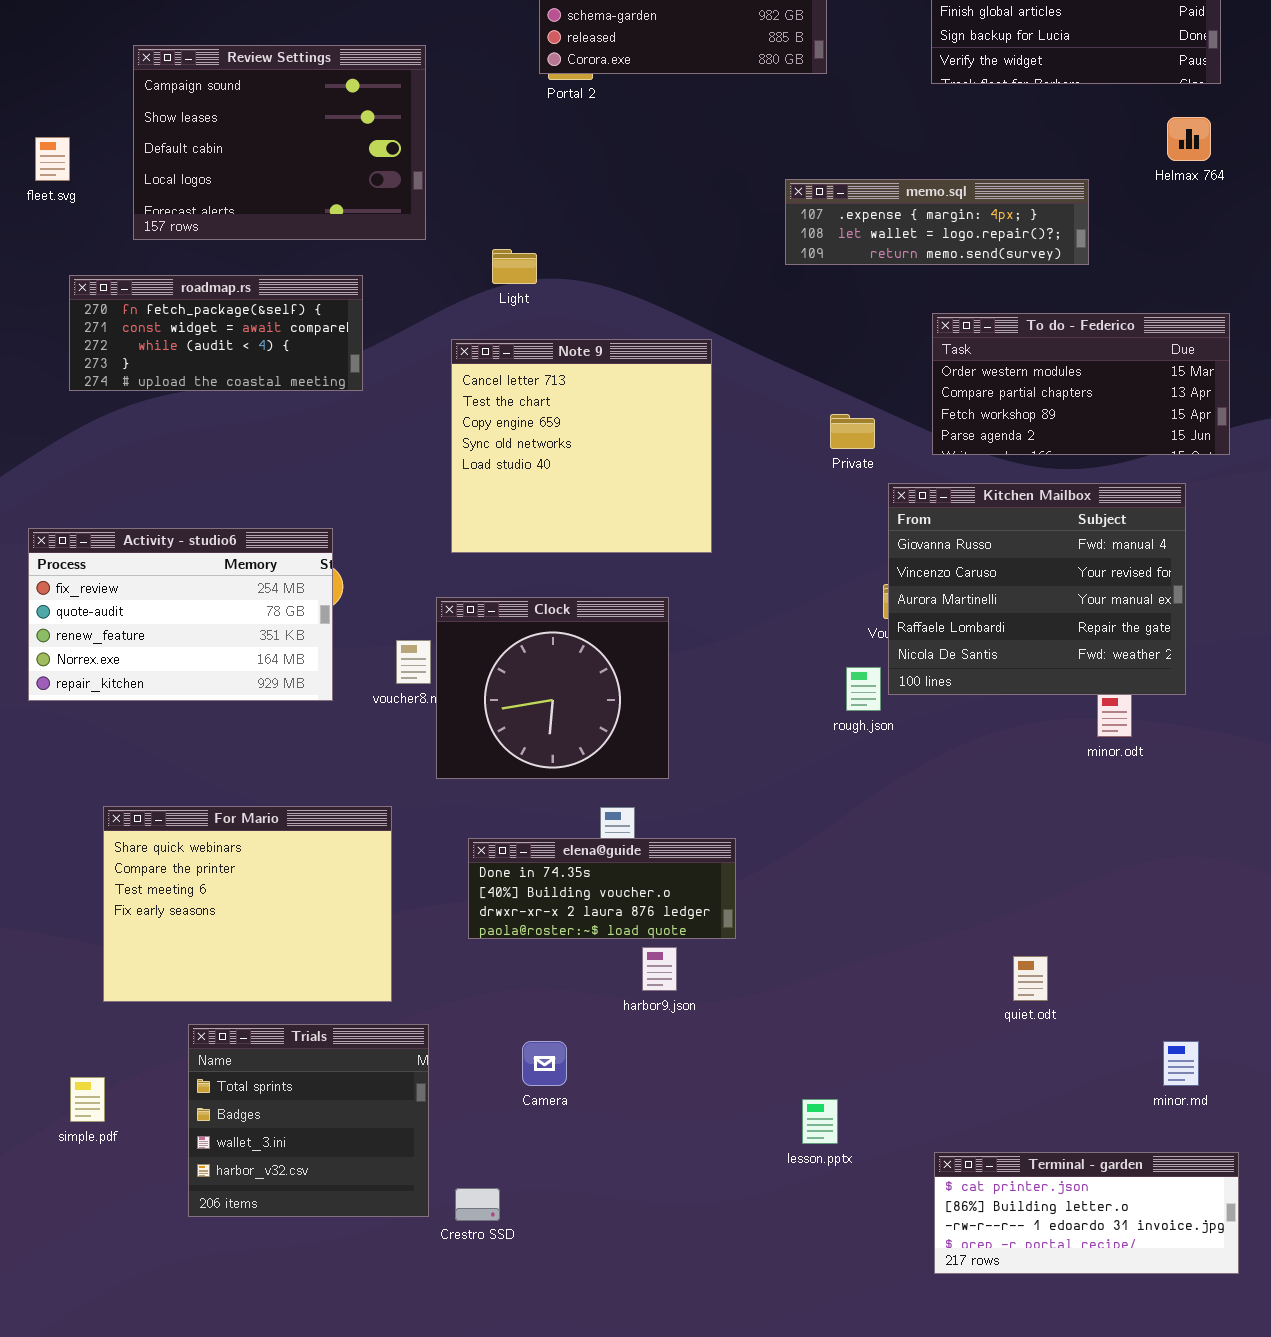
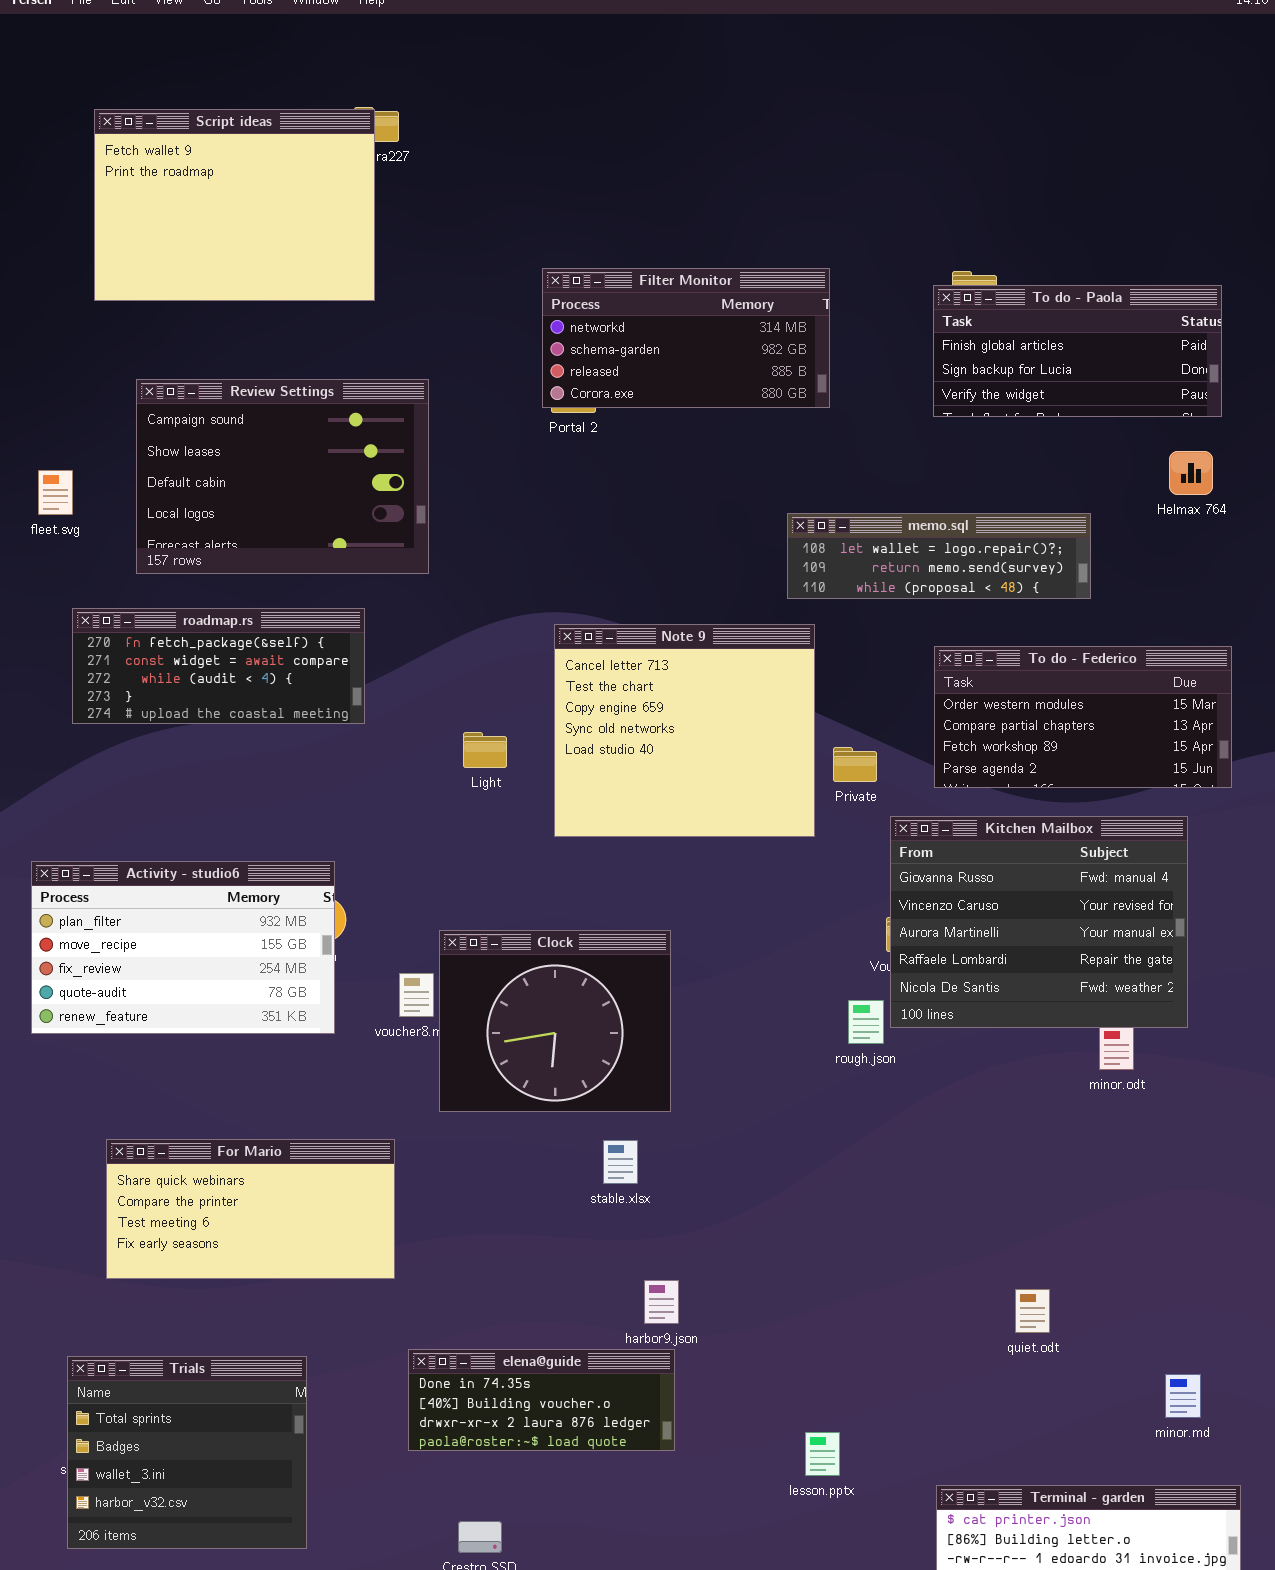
memo.sql: [785,179,1089,265] -> [787,513,1091,599], scrolled down 1 row
Light: [492,249,537,284] -> [463,732,507,768], moved
Note 9: [451,339,712,553] -> [554,624,815,837], moved
Activity - studio6: [28,528,333,701] -> [31,861,335,1034], scrolled up 2 rows
For Mario: [103,806,392,1002] -> [106,1139,395,1279], resized
elena@guide: [468,838,736,939] -> [408,1349,675,1451], moved
Trials: [188,1024,429,1217] -> [67,1356,307,1549], moved

